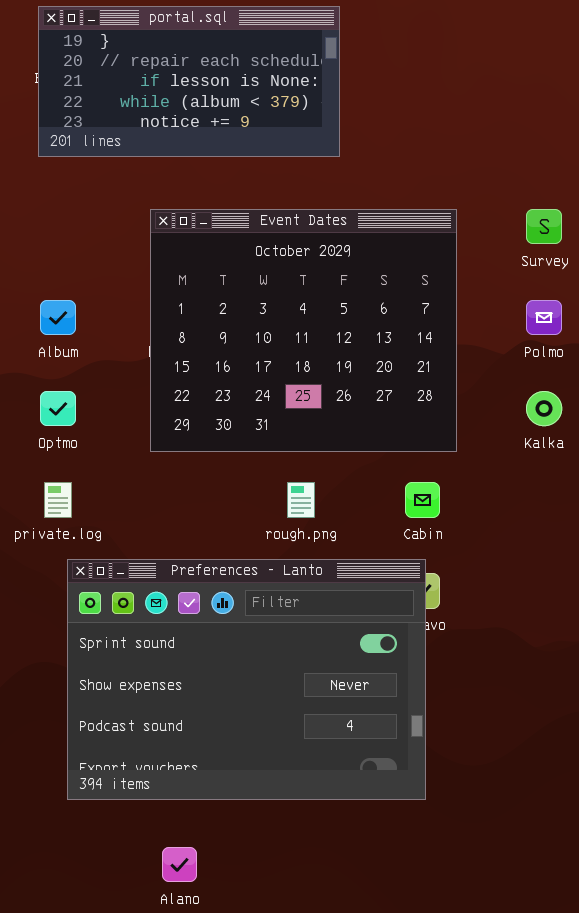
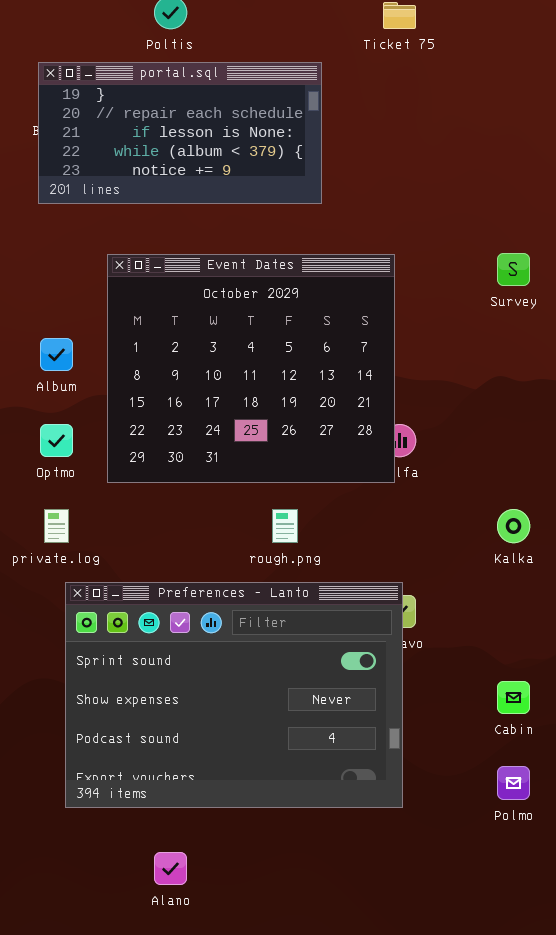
Event Dates: [150,209,457,452] -> [107,254,395,483], moved
Polmo: [526,300,562,335] -> [497,766,530,800], moved
Kalka: [526,391,562,426] -> [497,509,530,543], moved
Cabin: [405,482,440,518] -> [497,681,530,714], moved

